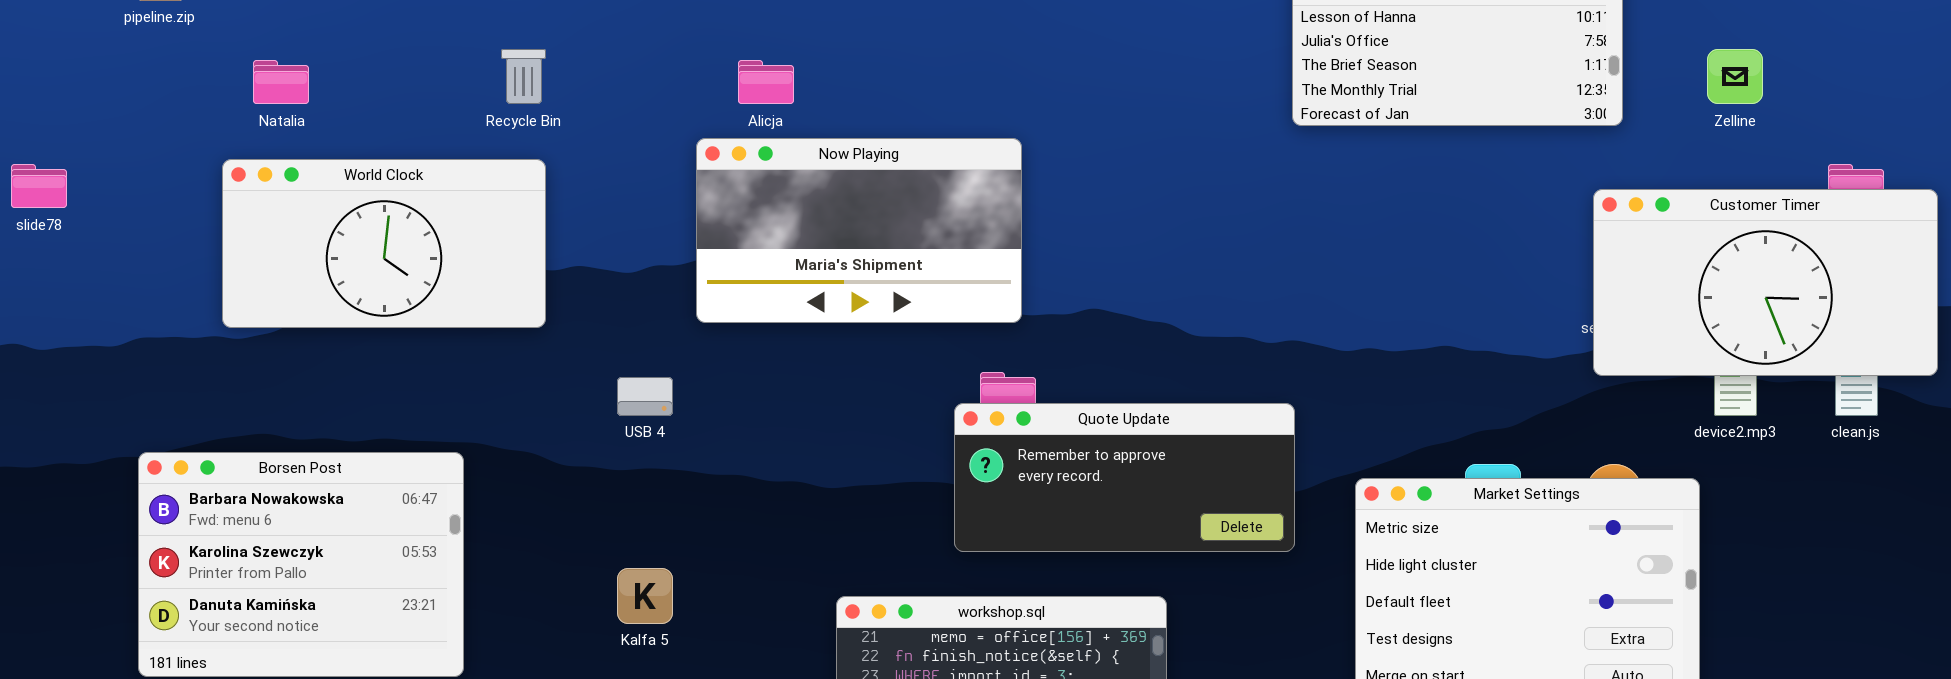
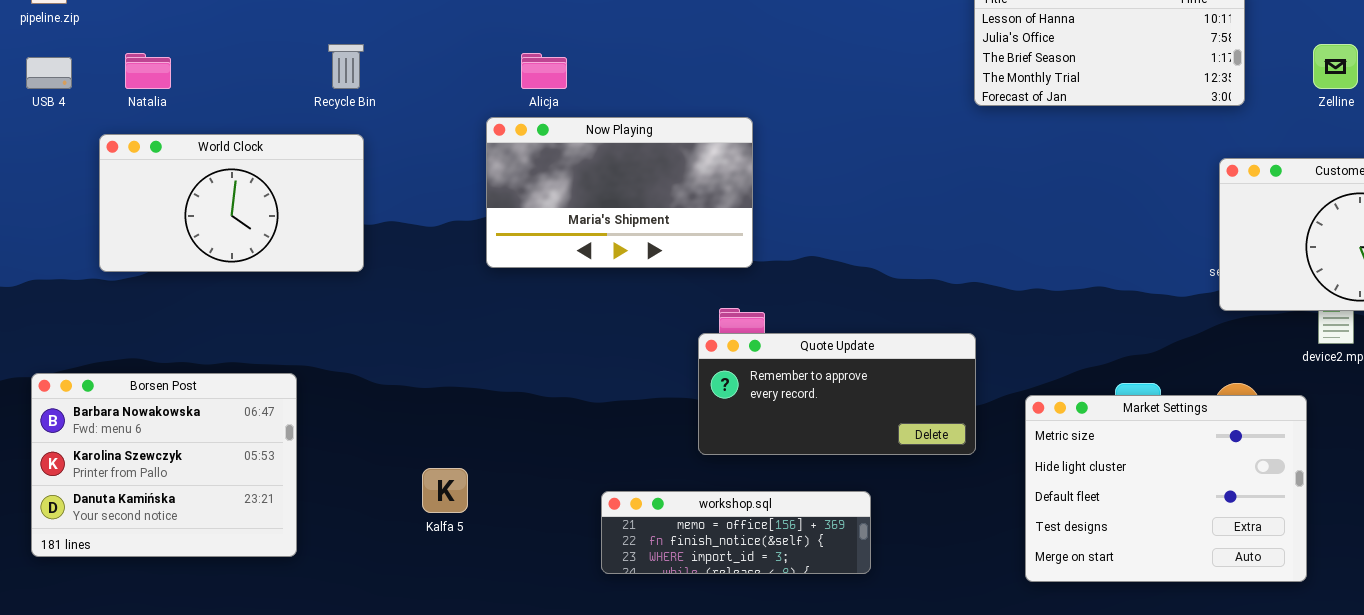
USB 4: [617,377,673,416] -> [26,57,72,89], moved

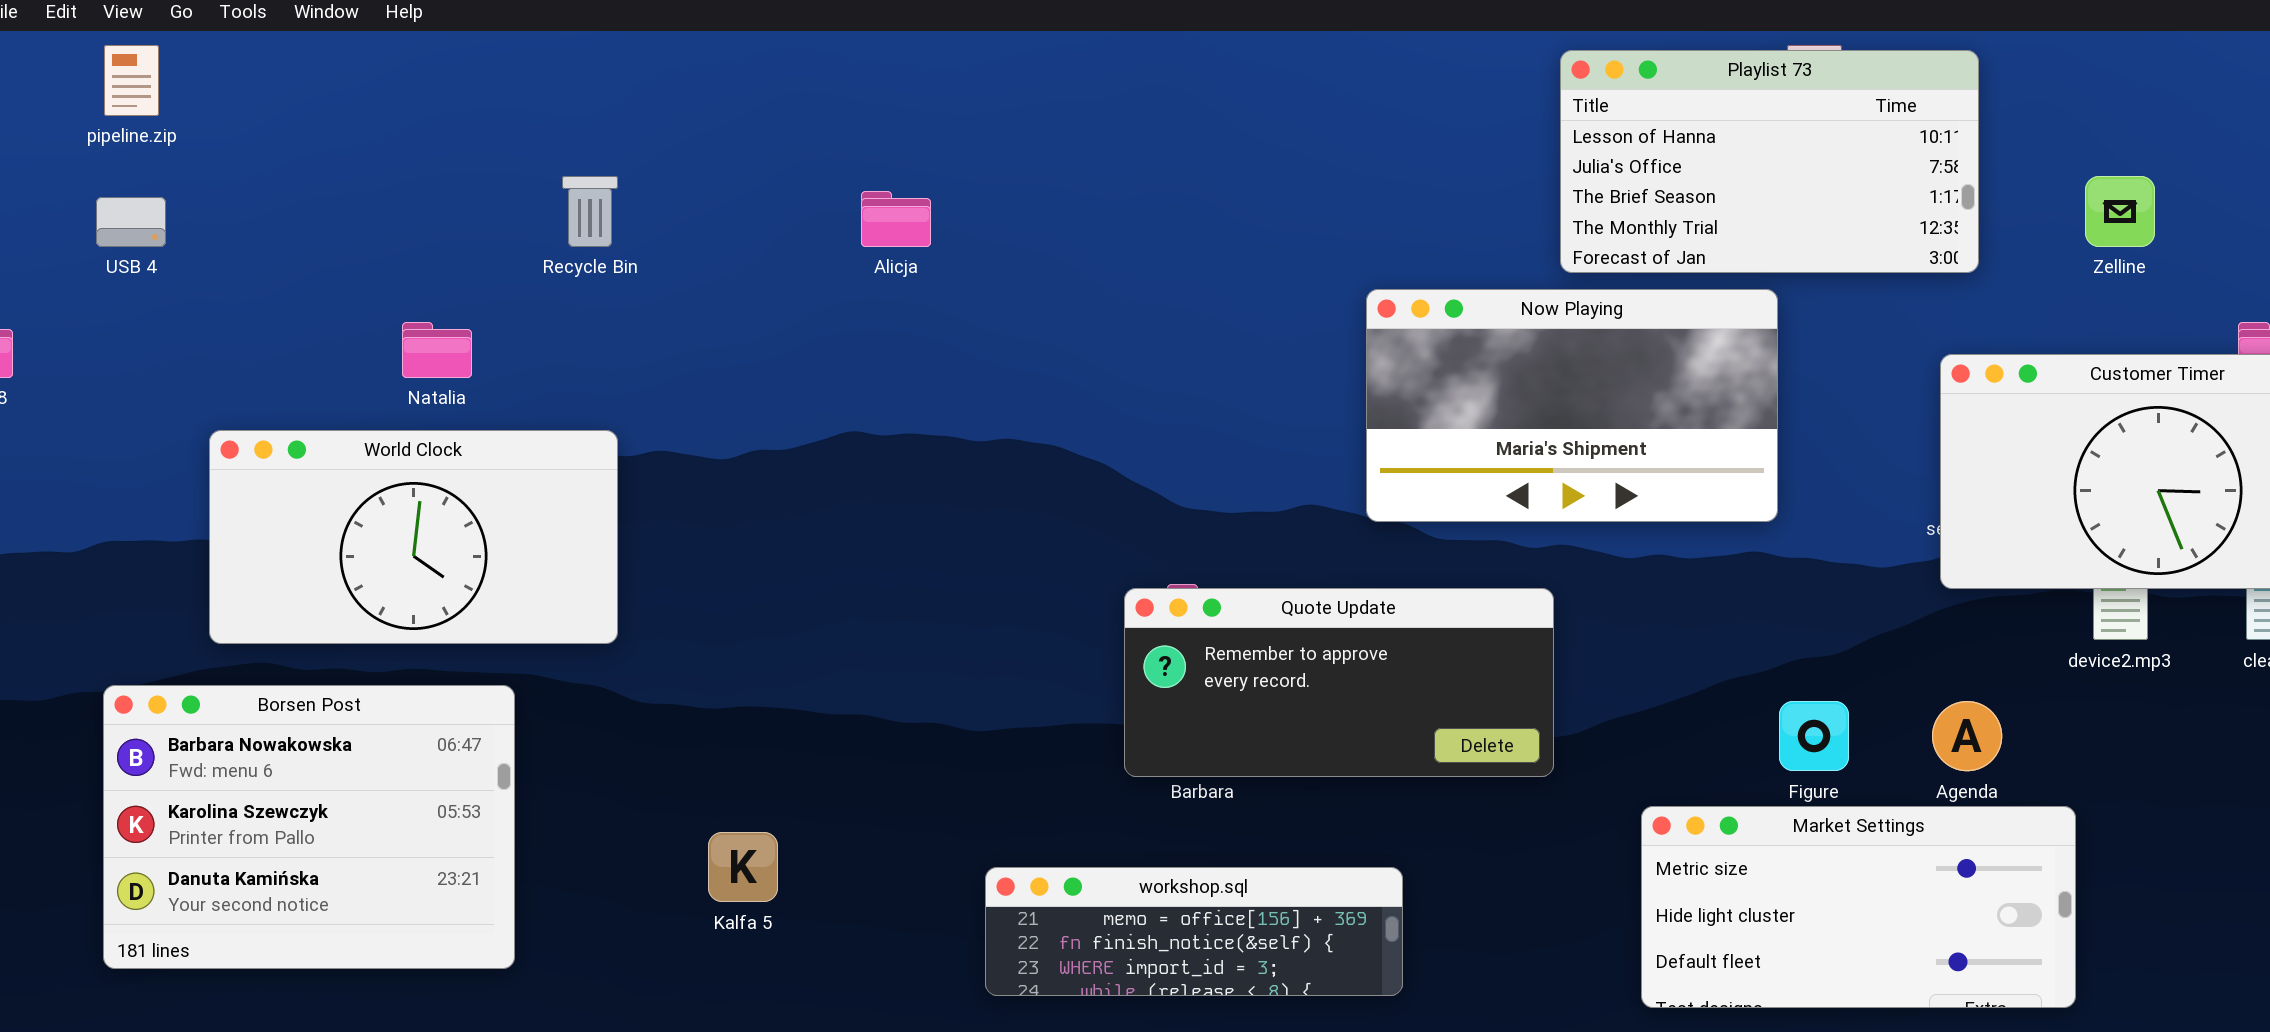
Natalia: [125,53,171,89] -> [402,322,472,378], moved
Now Playing: [486,117,753,268] -> [1366,289,1778,522], moved
World Clock: [99,134,364,272] -> [209,430,618,644], moved
Quote Update: [698,333,976,455] -> [1124,588,1554,777], moved
Market Settings: [1025,395,1307,582] -> [1641,806,2076,1008], resized

